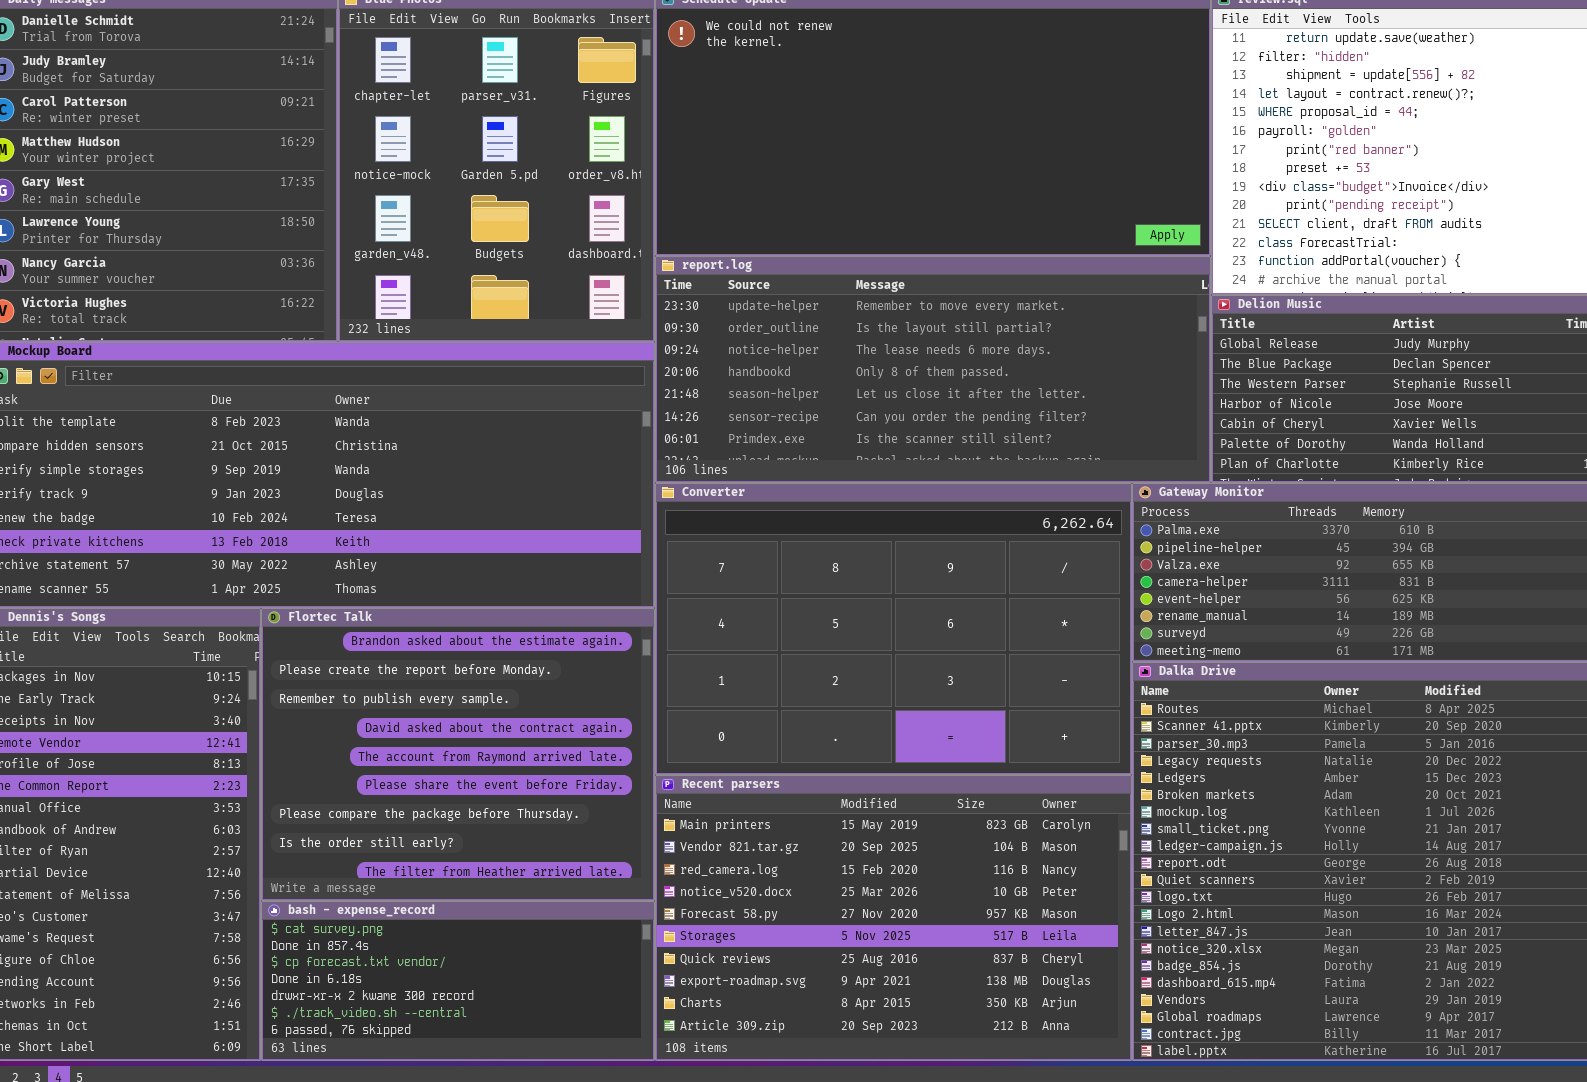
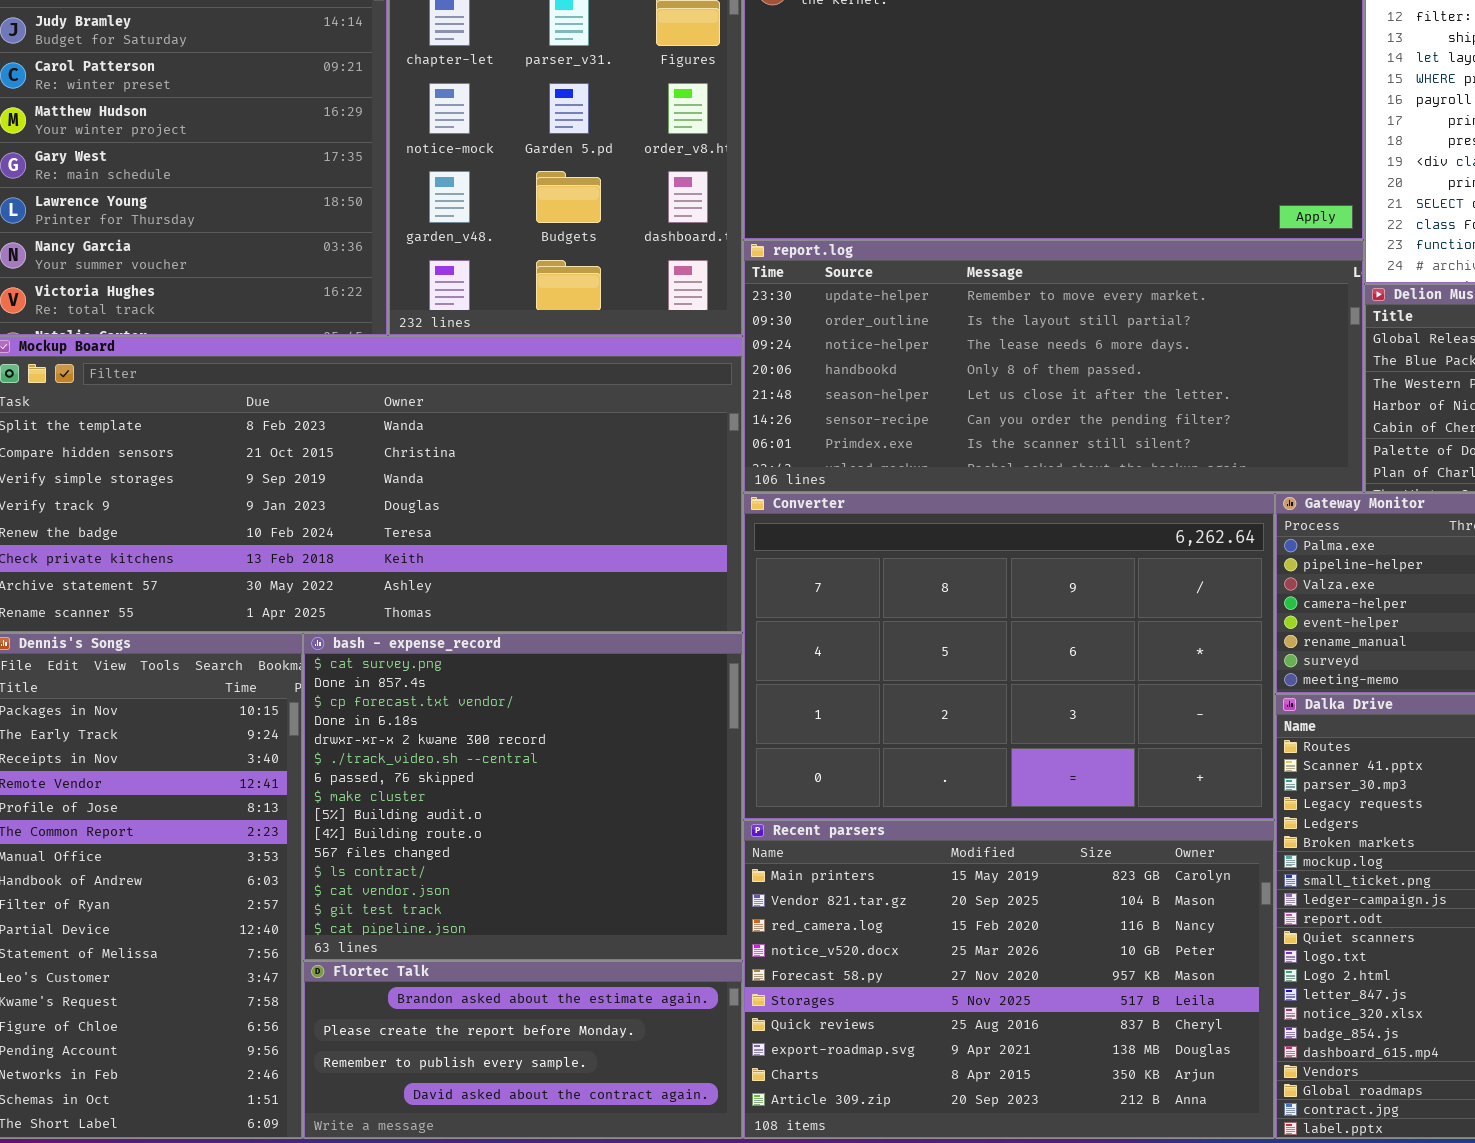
Flortec Talk: [261,608,655,901] -> [303,961,743,1139], moved, resized
bash - expense_record: [261,901,655,1061] -> [303,633,743,961], moved, resized

